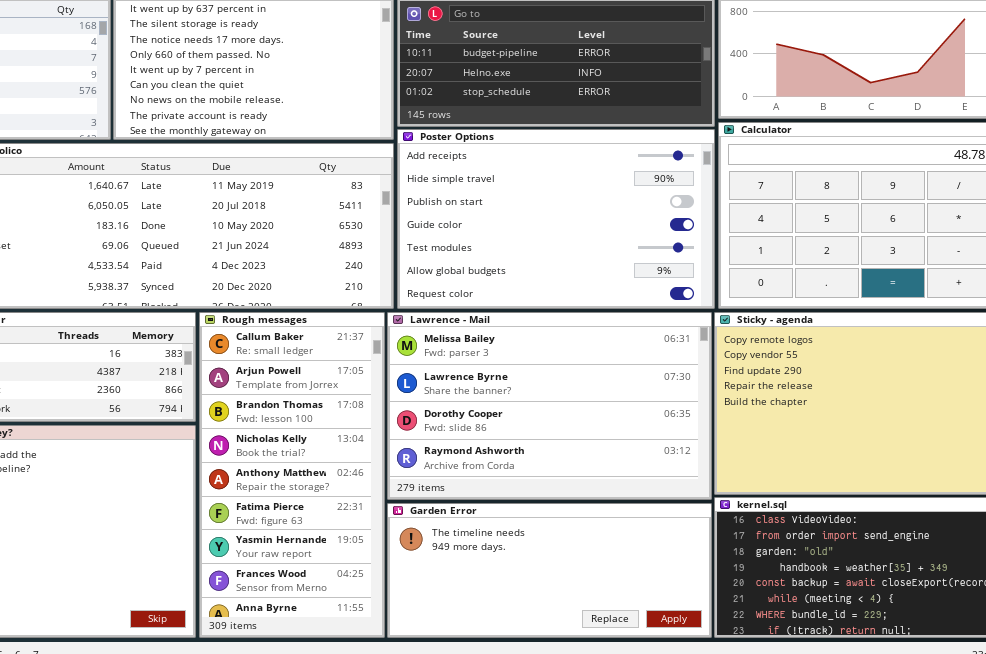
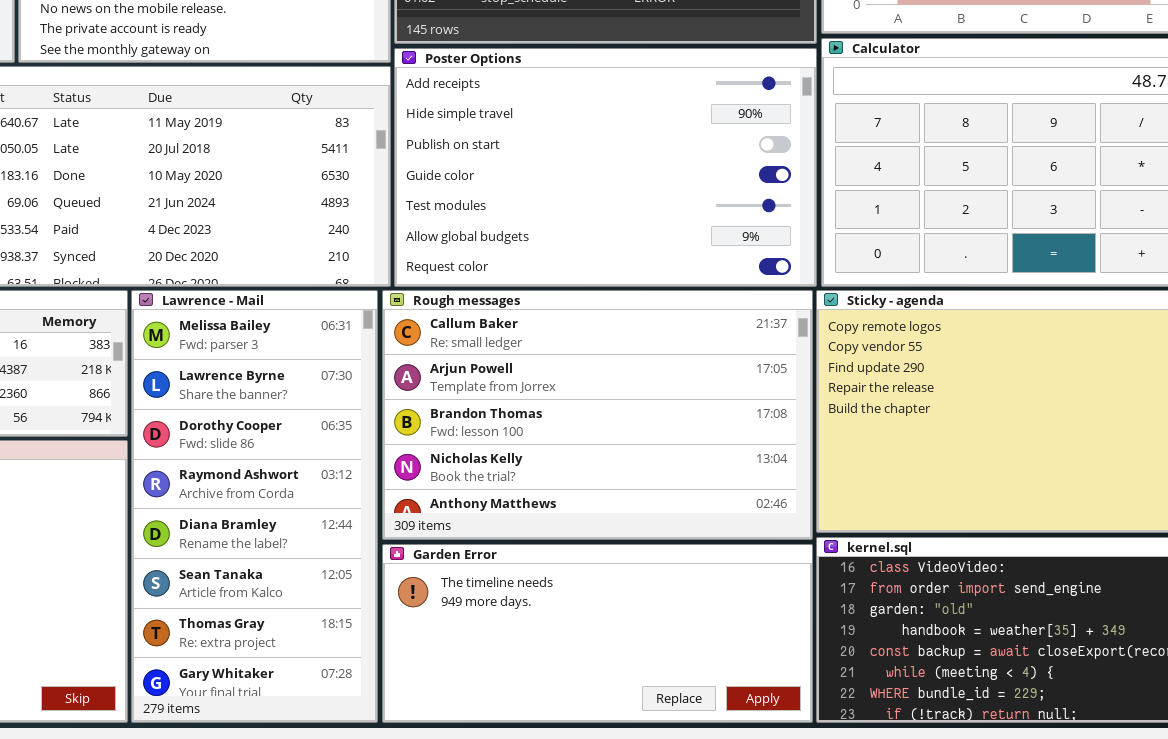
Rough messages: [199,312,385,638] -> [382,290,813,540], moved, resized
Lawrence - Mail: [387,312,712,500] -> [131,290,378,723], moved, resized

